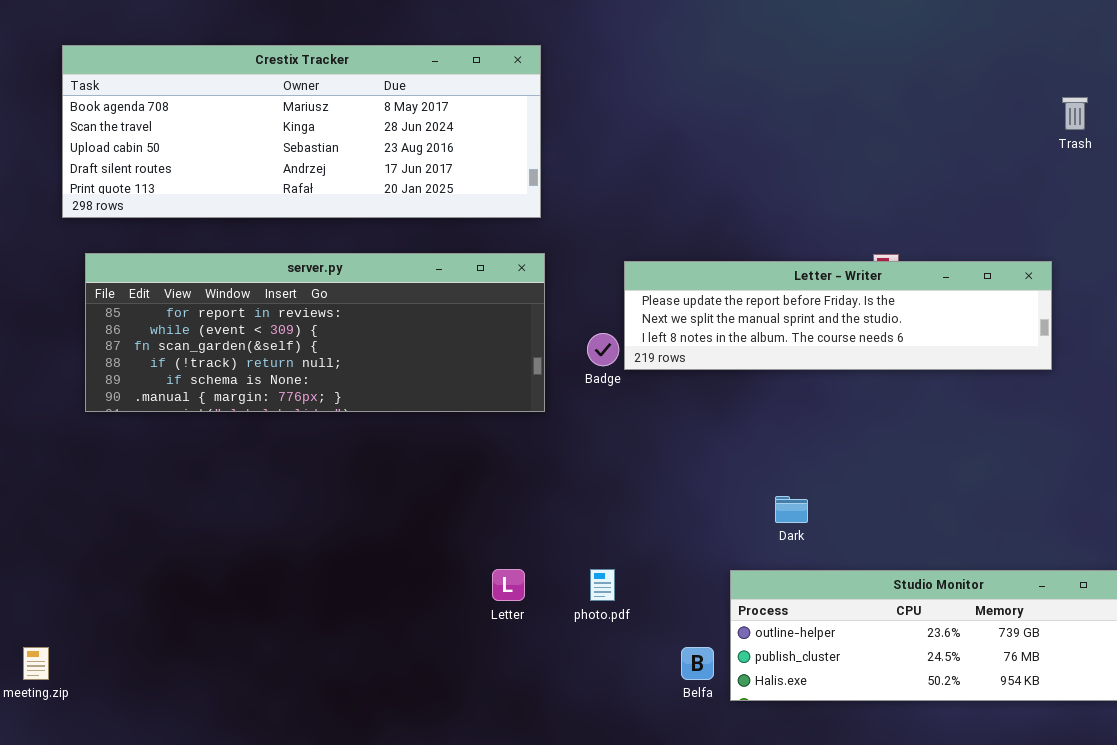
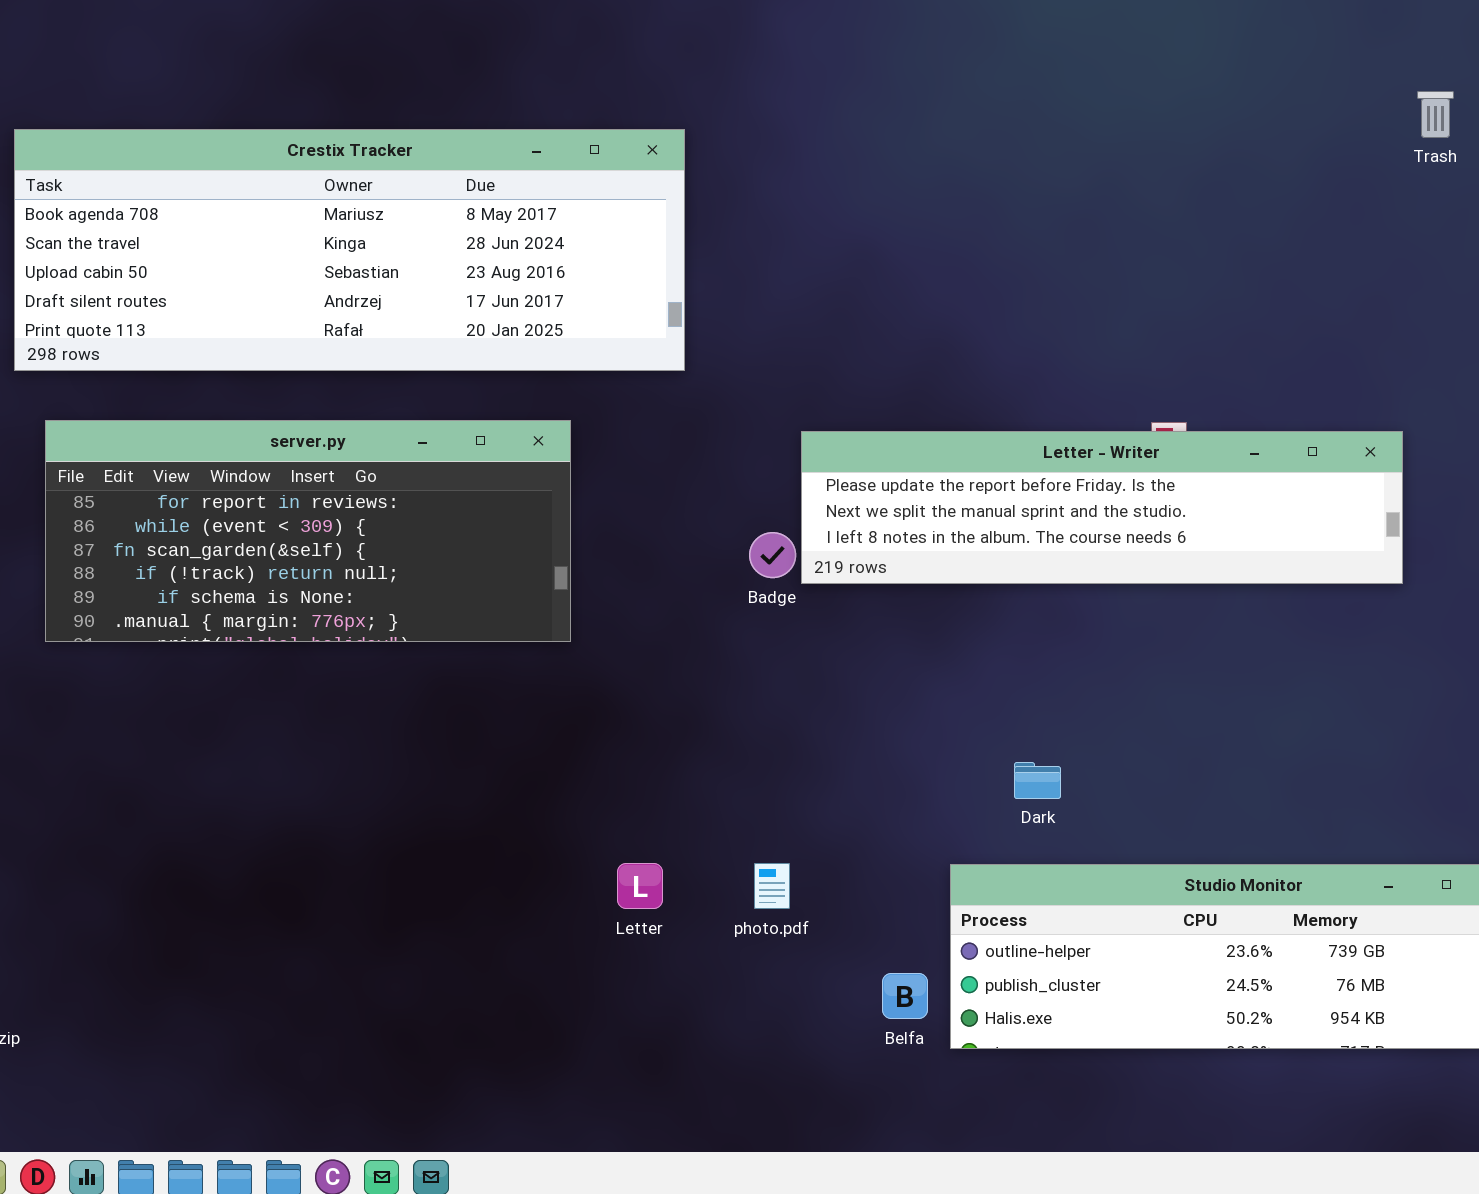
Trash: [1062,97,1088,130] -> [1417,91,1454,138], moved
server.py: [85,253,545,412] -> [45,420,571,642], resized

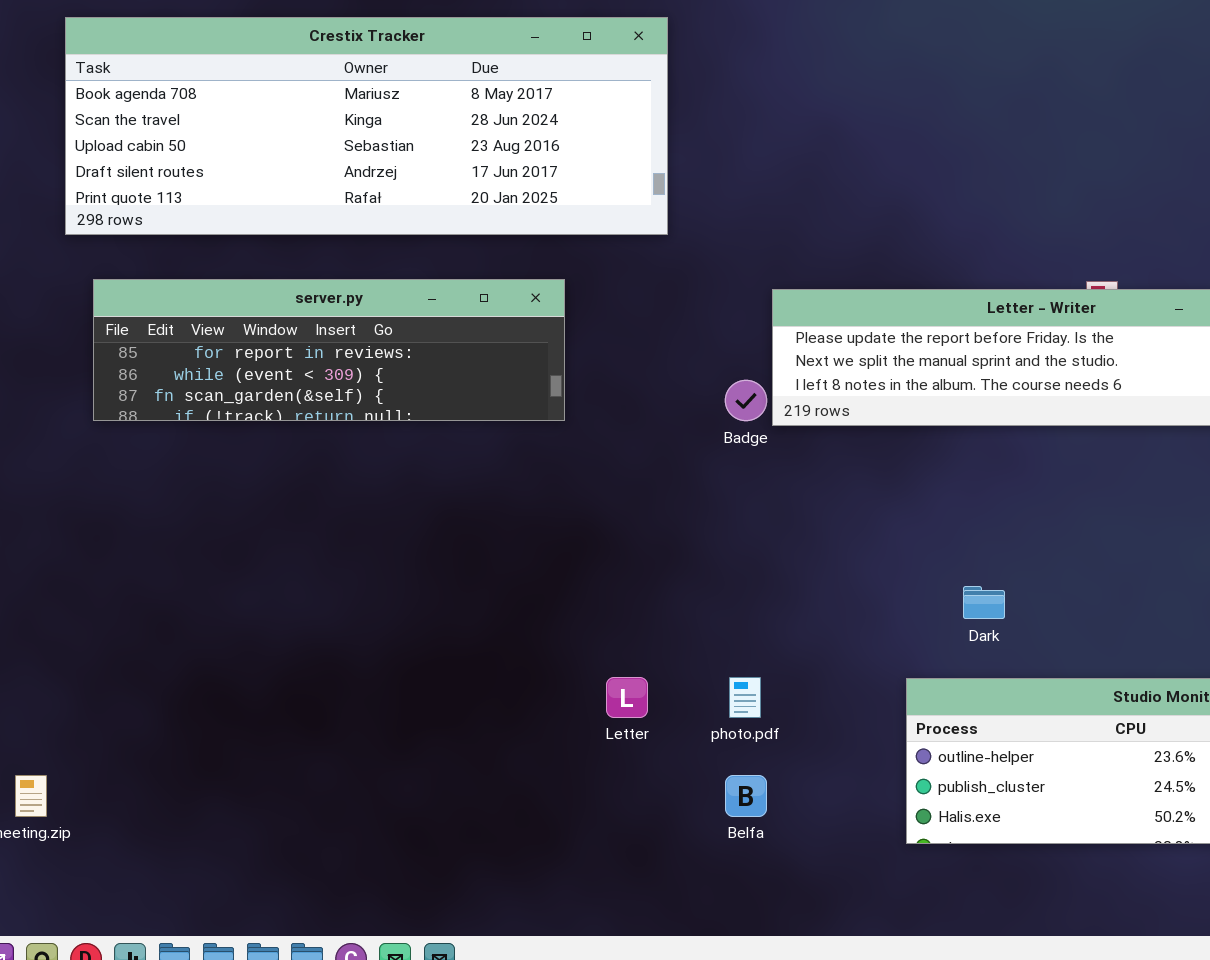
server.py: [45,420,571,642] -> [93,279,565,421], resized
Belfa: [882,973,928,1019] -> [725,775,767,817], moved

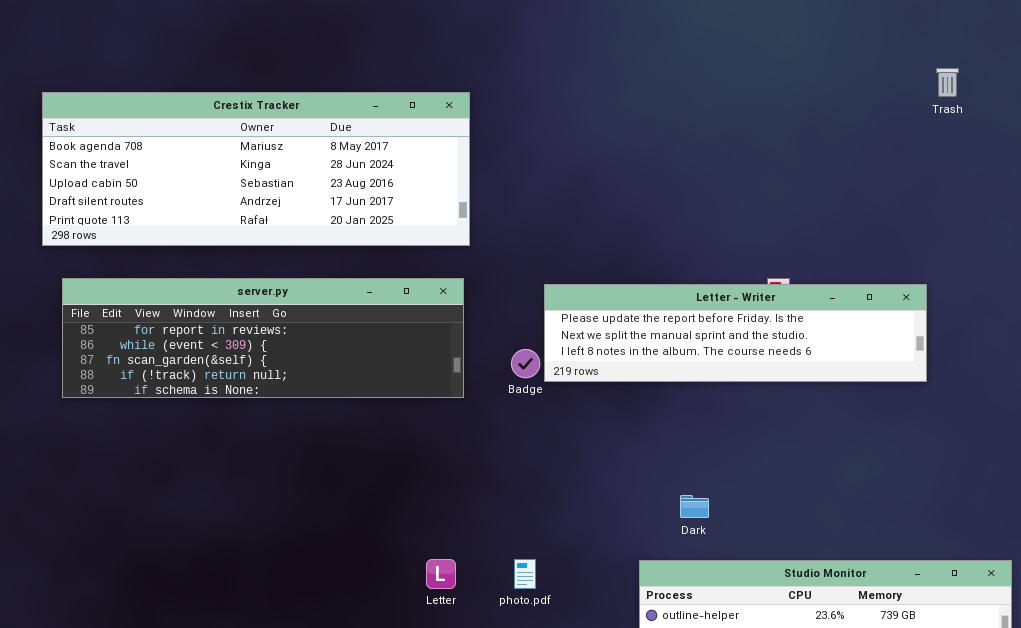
server.py: [93,279,565,421] -> [62,278,464,398], resized

